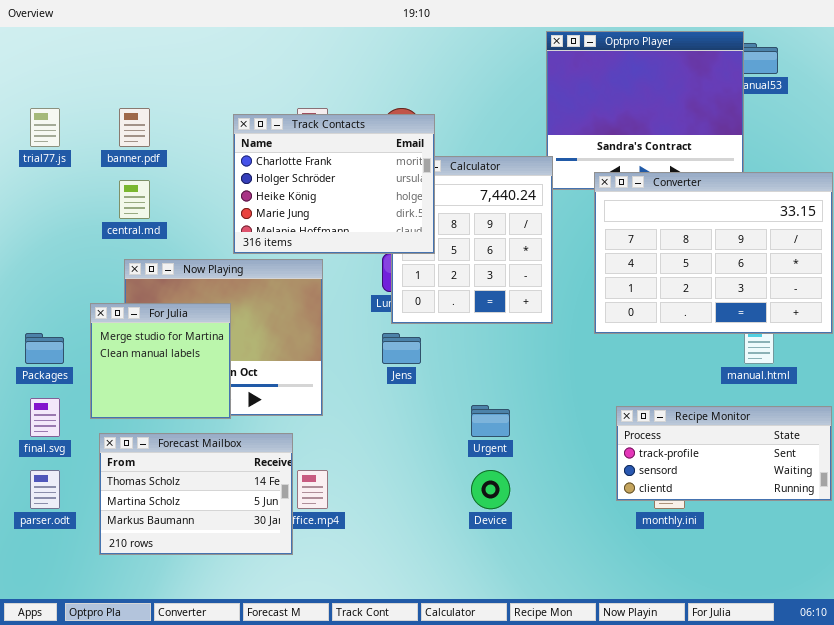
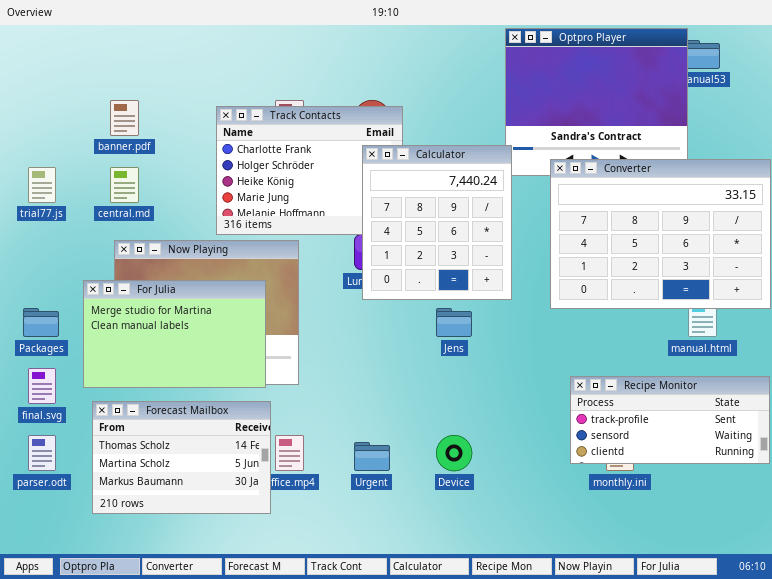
trial77.js: [30,108,60,147] -> [28,167,56,203], moved
Calculator: [391,156,553,324] -> [362,145,512,300], raised
For Julia: [90,303,231,419] -> [83,280,266,388], resized
Jens: [382,333,421,364] -> [436,308,472,337], moved
Urgent: [471,405,510,437] -> [354,442,390,471], moved

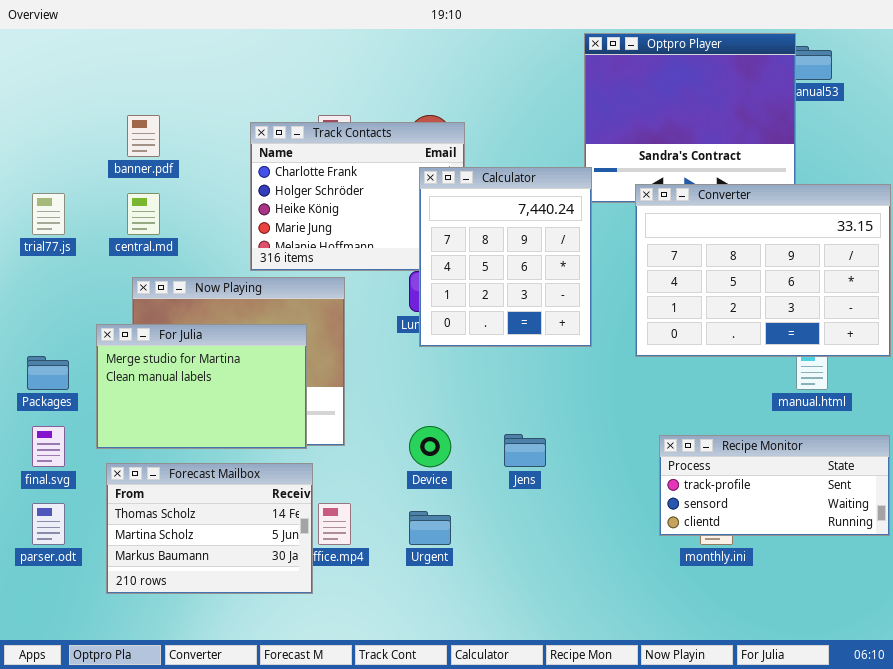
Jens: [436,308,472,337] -> [504,434,546,467], moved
Device: [436,435,472,471] -> [409,426,451,467], moved

